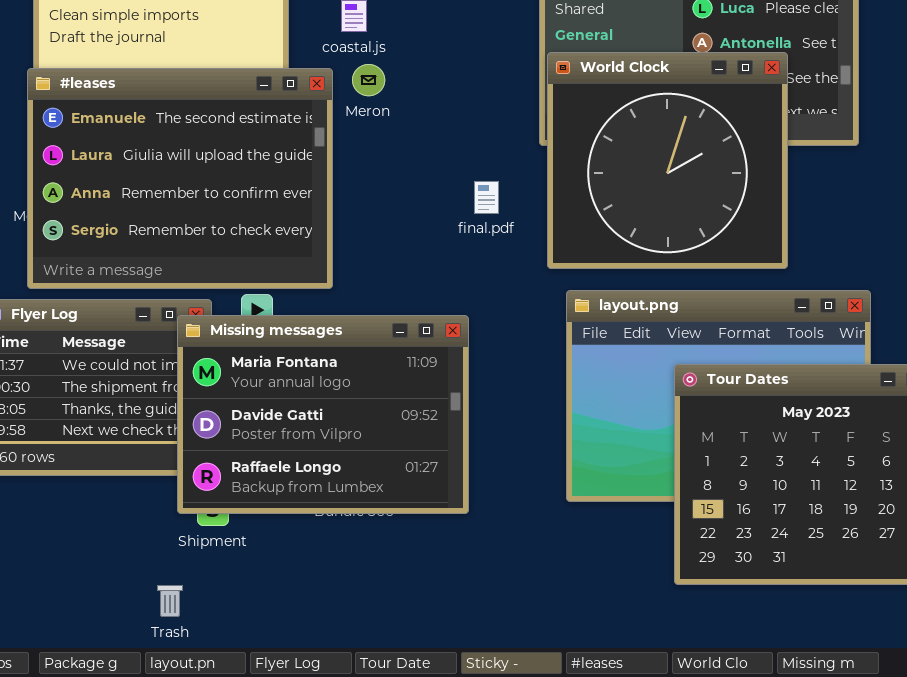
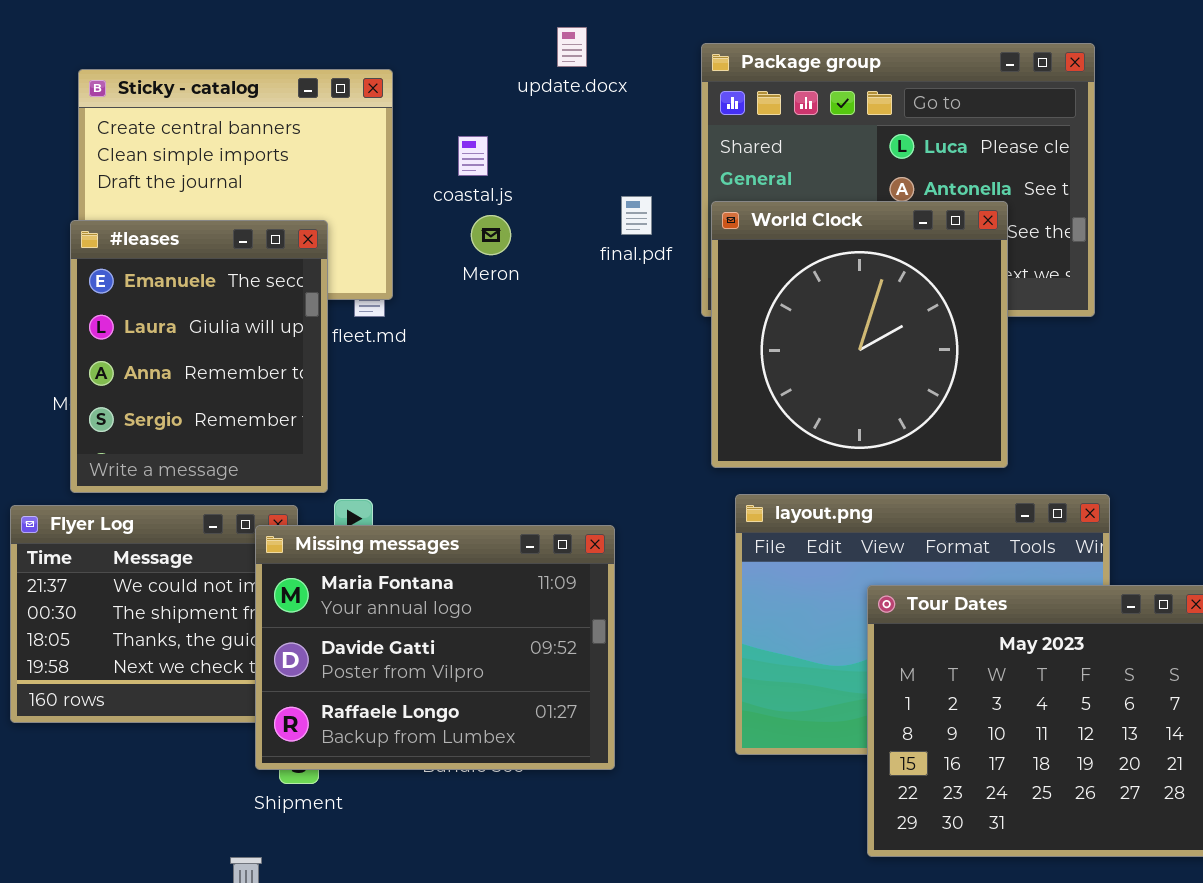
#leases: [27,68,333,289] -> [70,220,328,493], resized
final.pdf: [474,181,499,214] -> [621,196,652,235], moved

